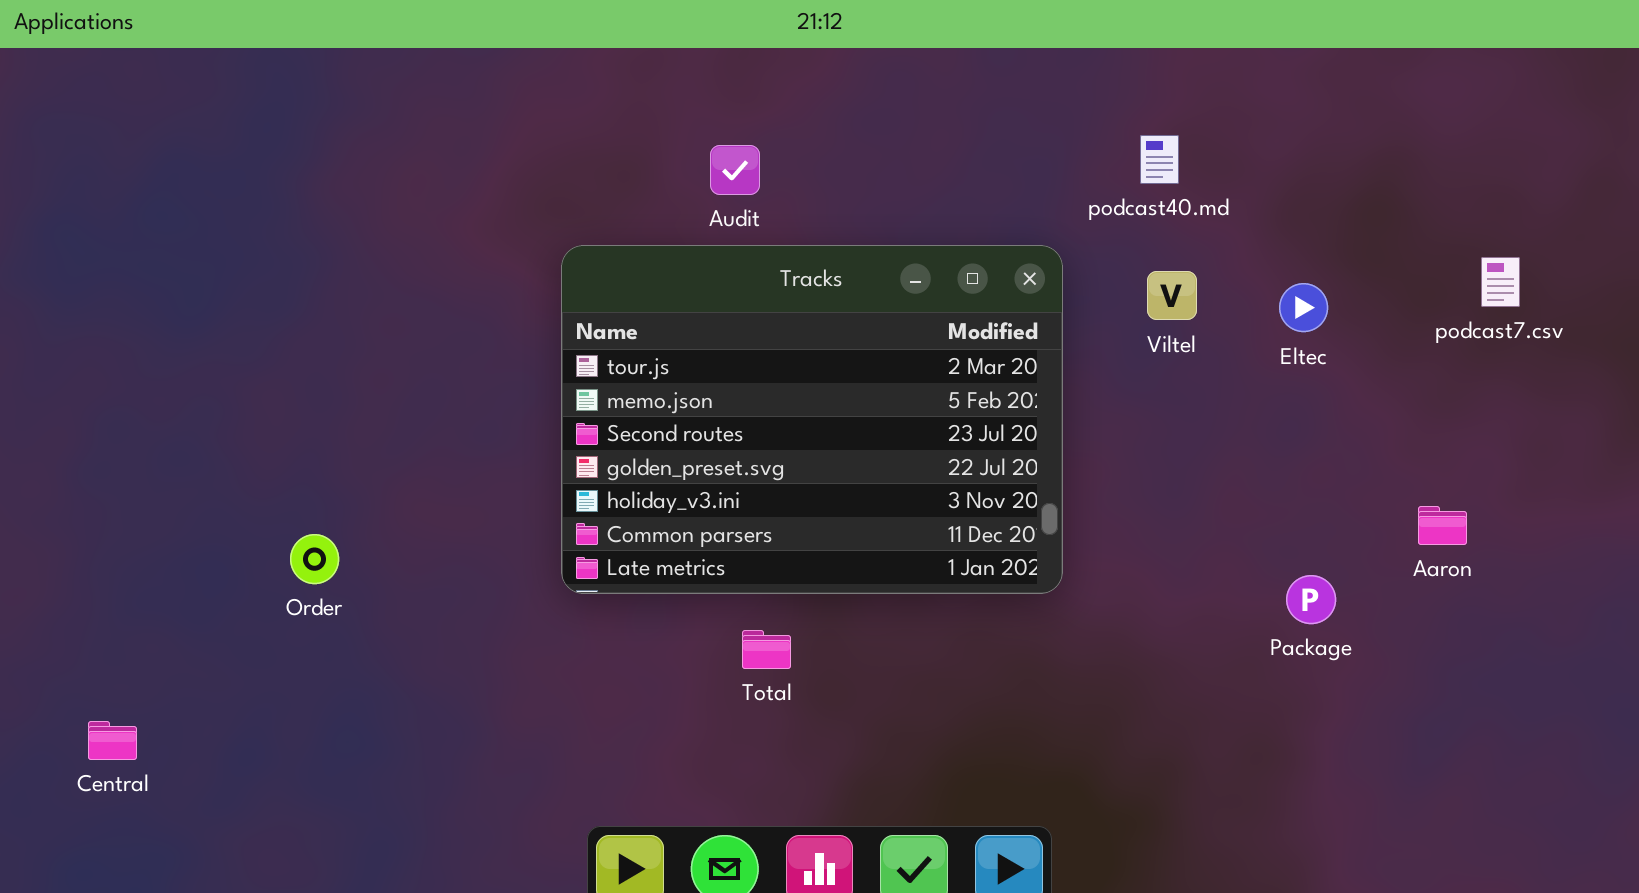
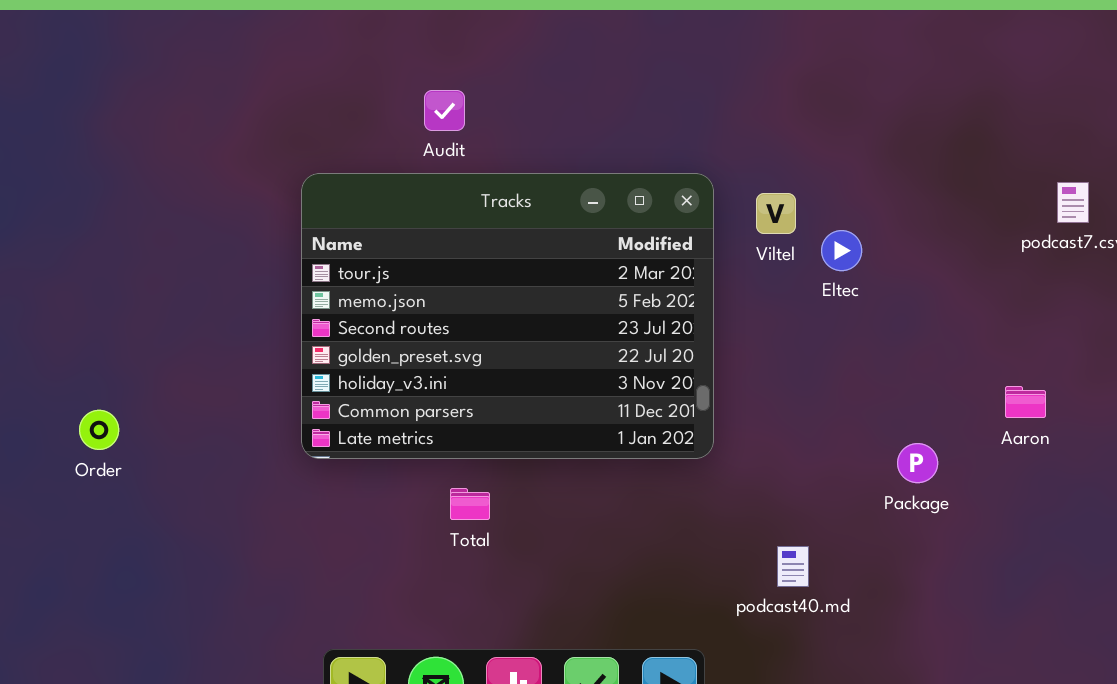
podcast40.md: [1140,135,1179,184] -> [777,546,809,587], moved
Viltel: [1147,271,1197,320] -> [756,193,796,234], moved
Eltec: [1279,283,1328,332] -> [821,230,862,271], moved

